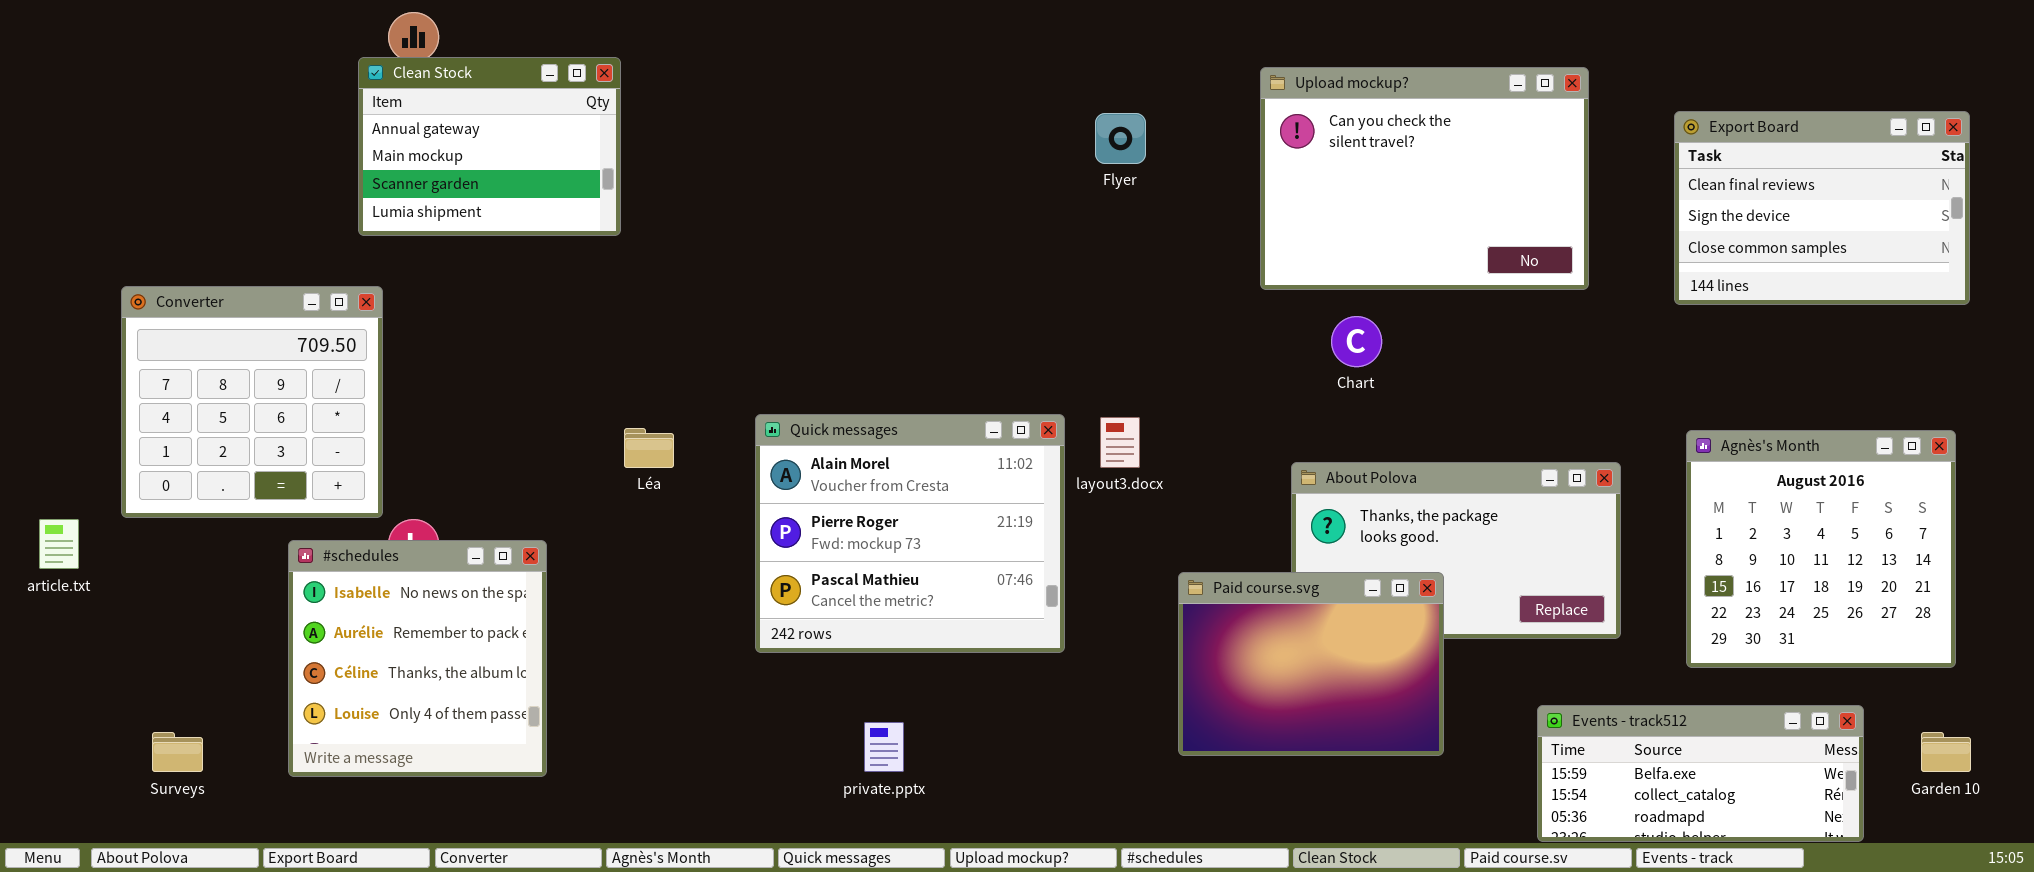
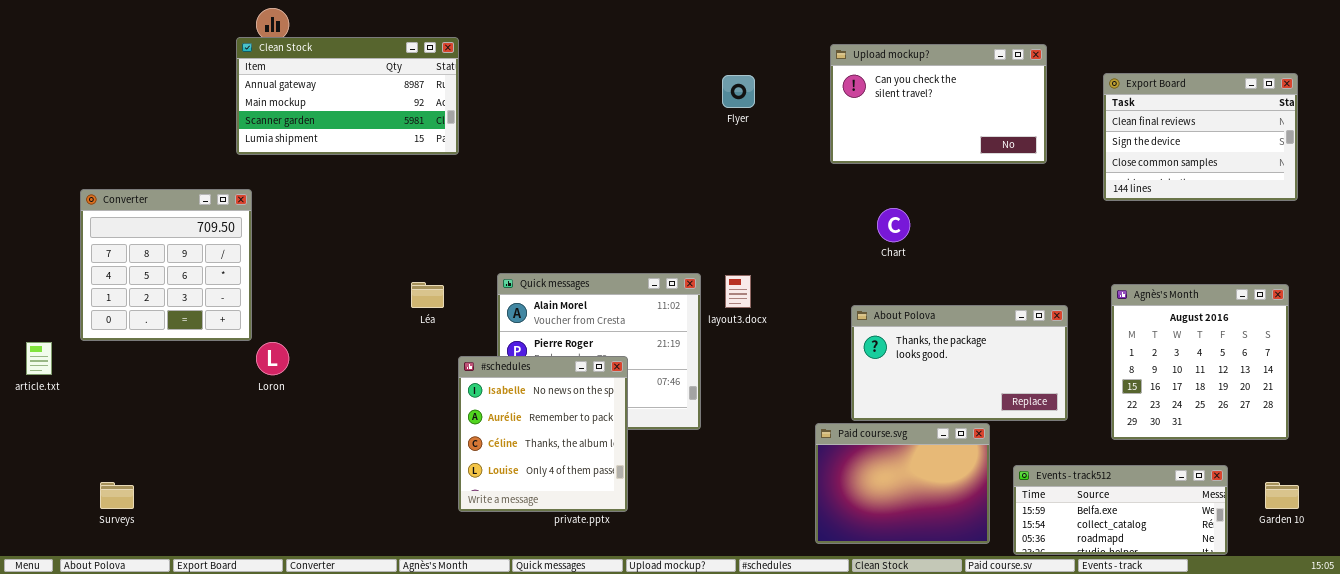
Clean Stock: [358,57,621,236] -> [236,37,459,155], resized
Upload mockup?: [1260,67,1589,290] -> [830,44,1047,164], resized
#schedules: [288,540,547,777] -> [458,356,628,512], moved
Paid course.svg: [1178,572,1444,756] -> [815,423,990,544], moved

